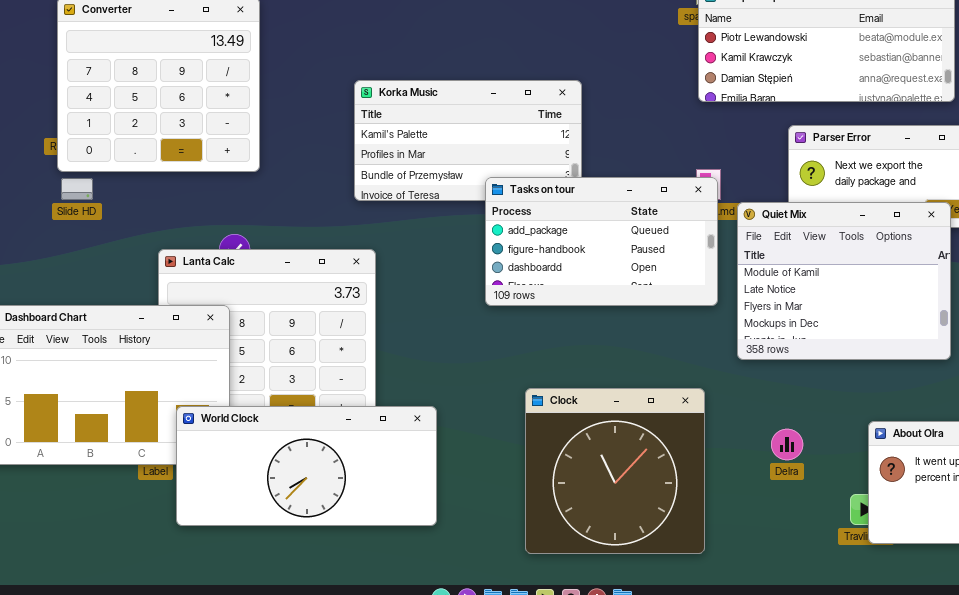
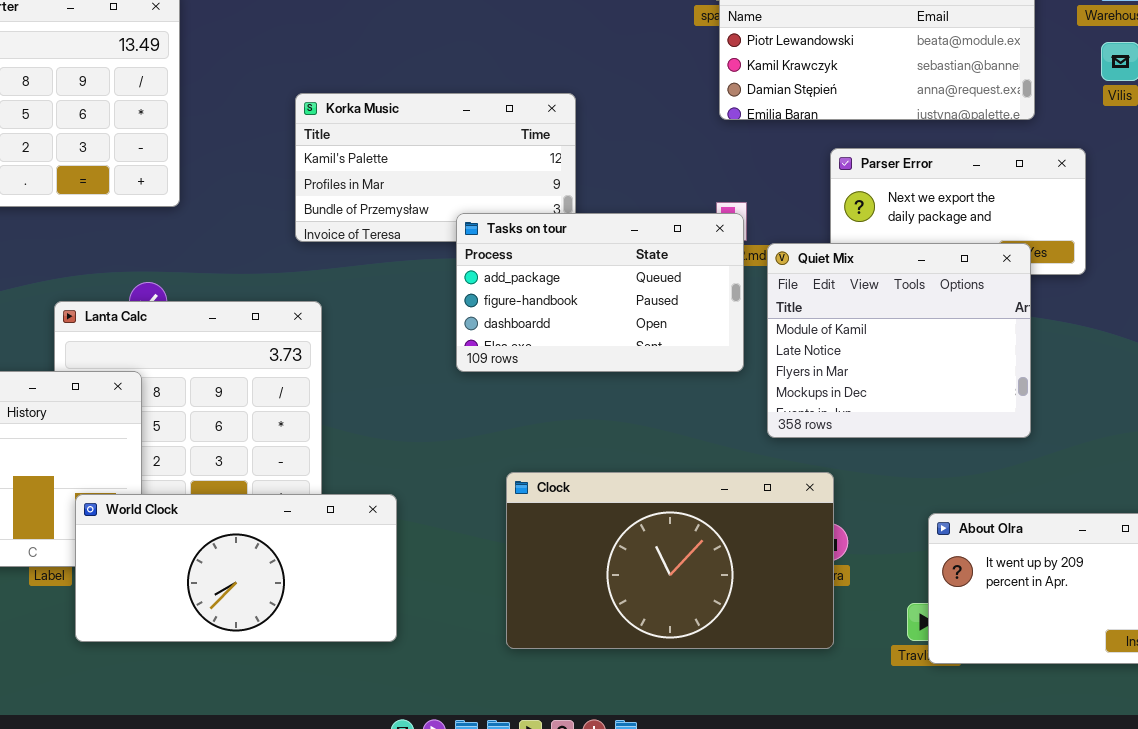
Clock: [525,388,705,554] -> [506,472,834,649], resized

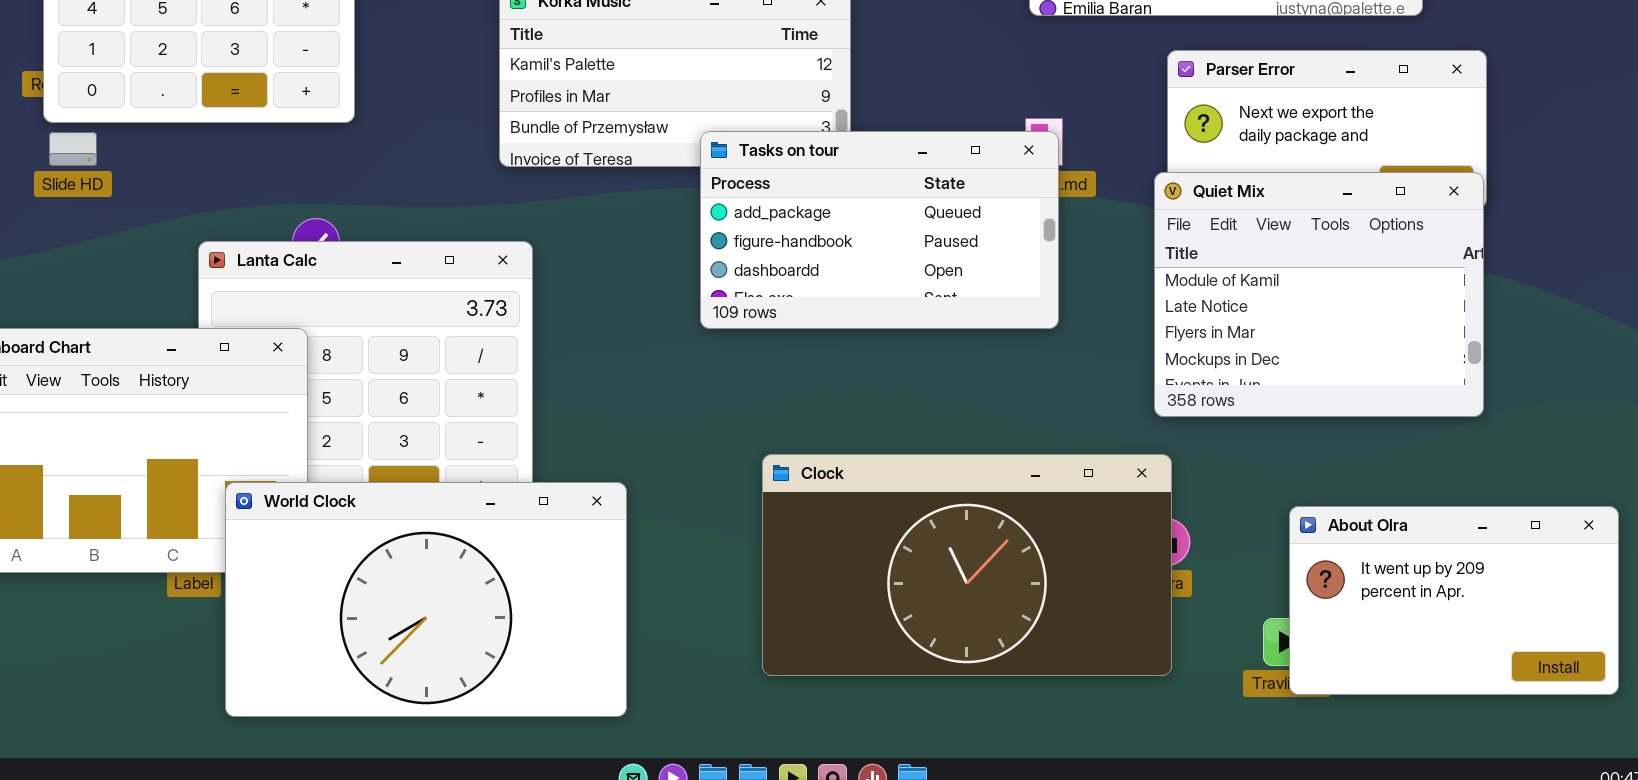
Quiet Mix: [767,243,1031,438] -> [1154,172,1484,417], moved
World Clock: [75,494,397,642] -> [225,482,627,717], resized

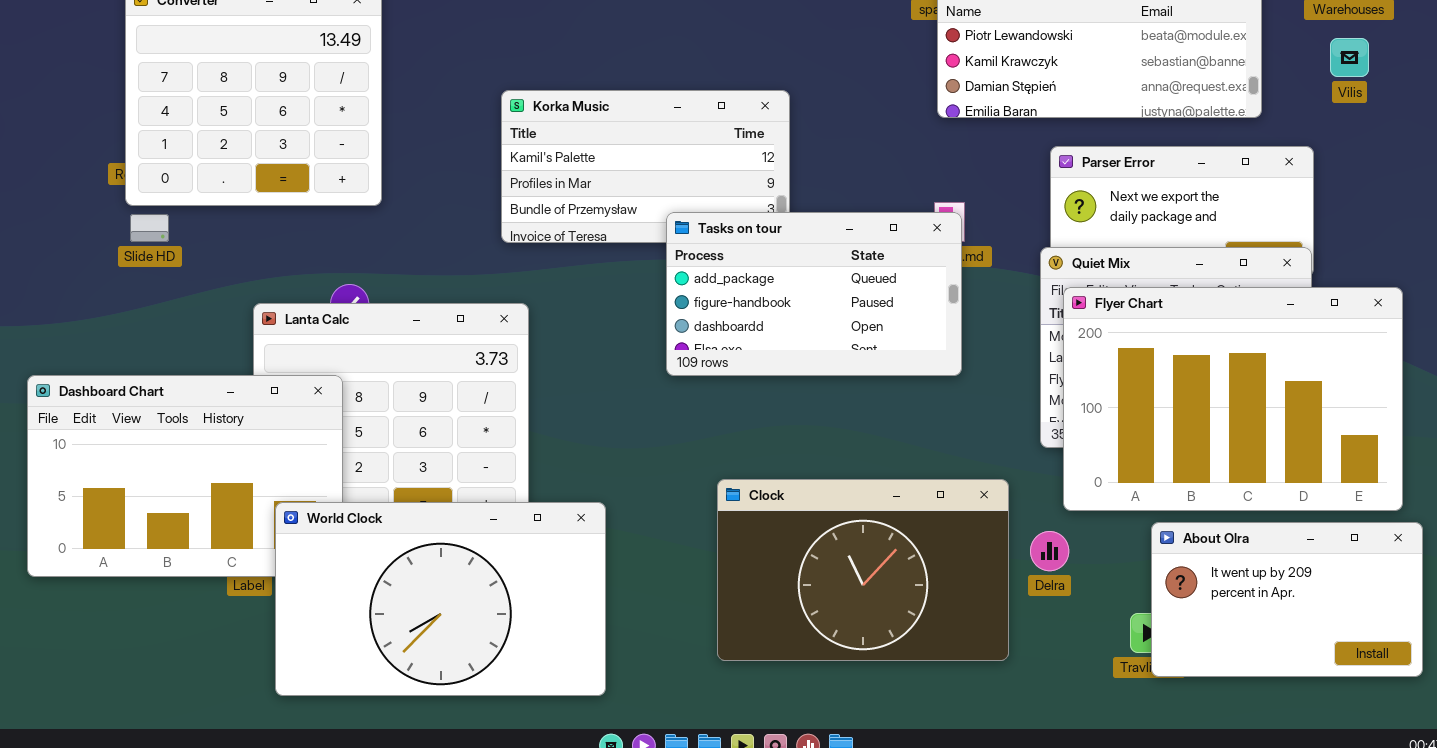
Flyer Chart: none -> [1063,287,1403,511], opened
Clock: [762,454,1172,676] -> [717,479,1009,661], resized

